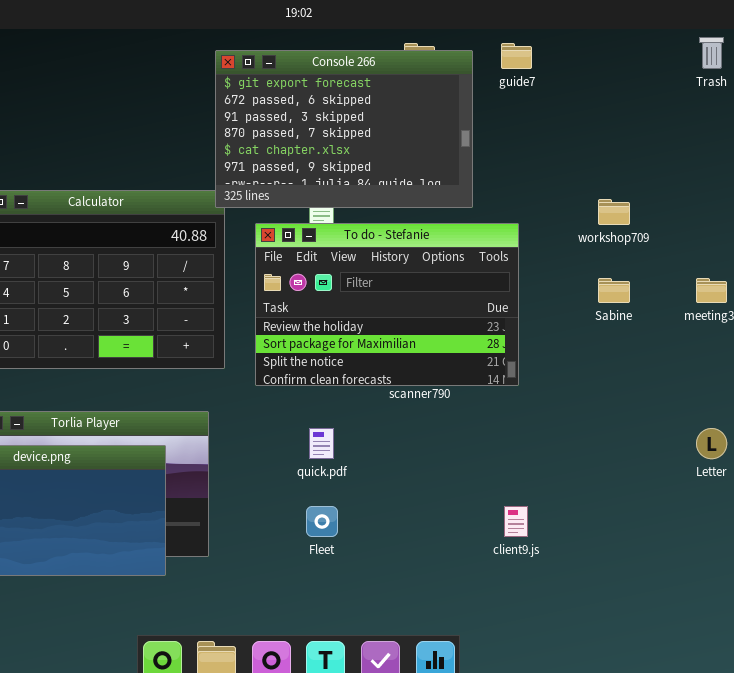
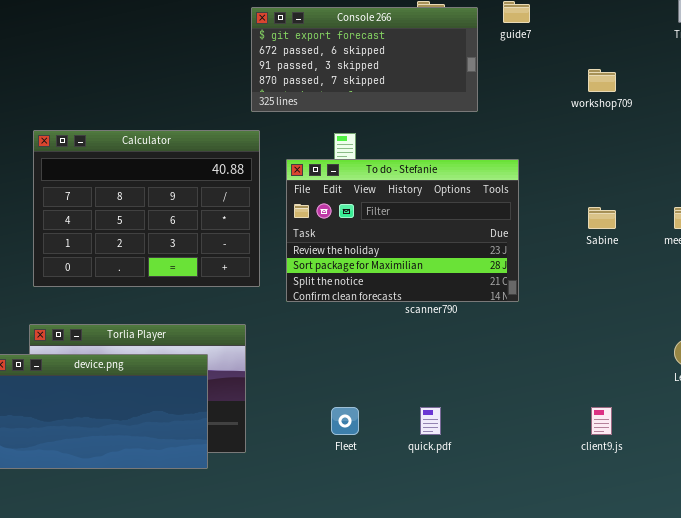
Console 266: [215,50,473,208] -> [251,7,478,112], resized
workshop709: [598,199,630,225] -> [588,69,616,92], moved
quick.pdf: [309,428,334,459] -> [420,407,441,435], moved
client9.js: [504,506,528,537] -> [591,407,612,435], moved

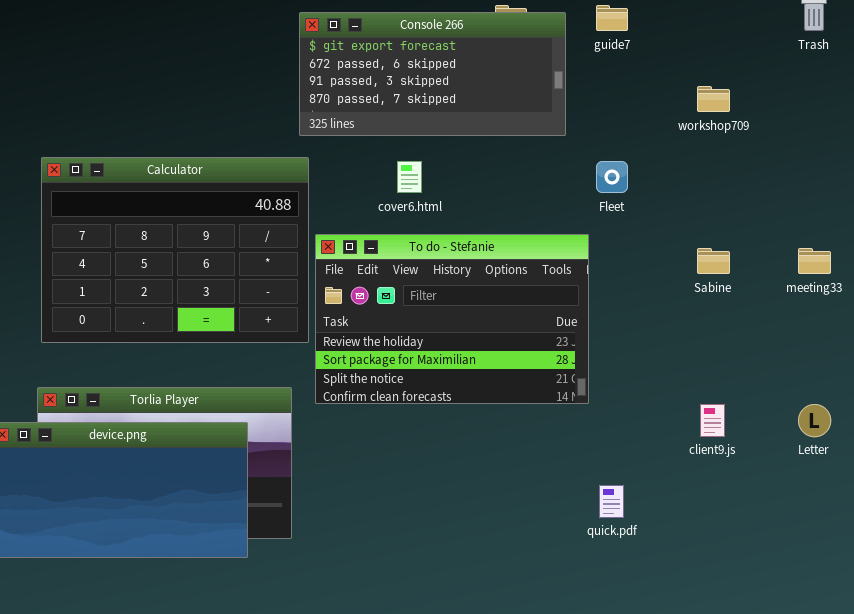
To do - Stefanie: [286,159,519,302] -> [315,234,589,404], moved
Fleet: [331,407,359,435] -> [596,161,628,193], moved
quick.pdf: [420,407,441,435] -> [599,485,624,518], moved
client9.js: [591,407,612,435] -> [700,404,725,437], moved

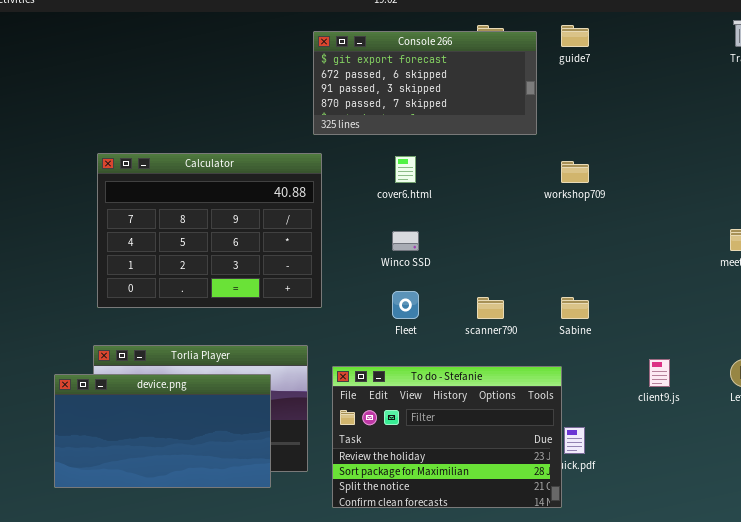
workshop709: [697,86,730,112] -> [561,161,589,183], moved
Fleet: [596,161,628,193] -> [392,291,419,319], moved
To do - Stefanie: [315,234,589,404] -> [332,366,562,508], moved
Sabine: [697,248,730,274] -> [561,297,589,319], moved

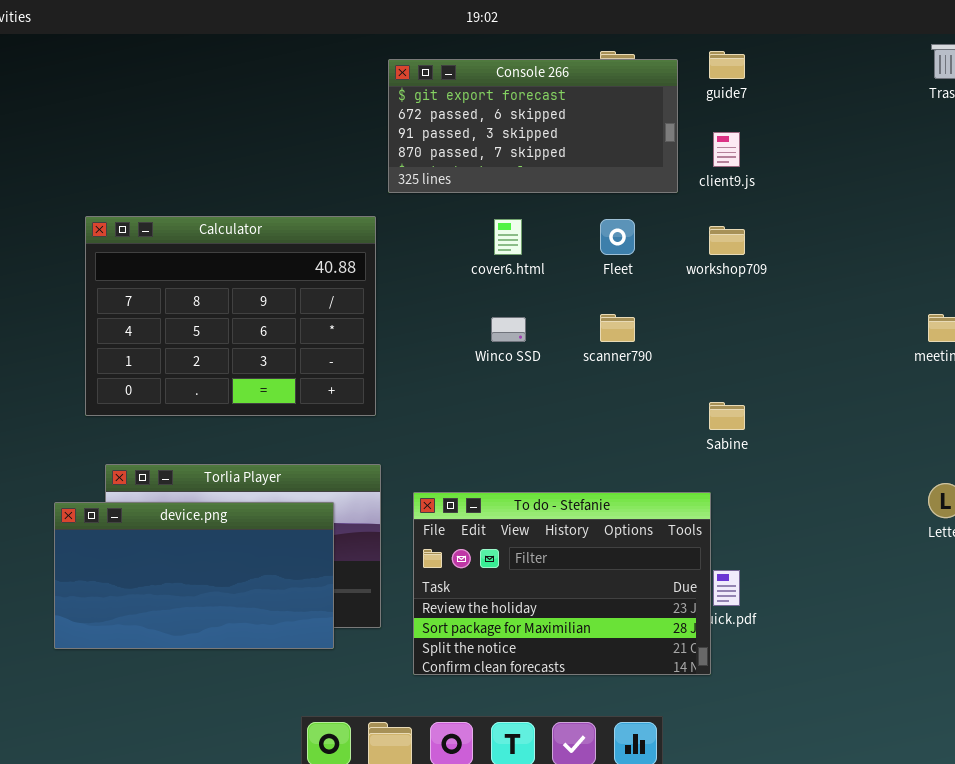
Calculator: [97,153,322,308] -> [85,216,376,416], moved
Fleet: [392,291,419,319] -> [600,219,635,255], moved
scanner790: [477,297,504,319] -> [600,314,635,342], moved
client9.js: [649,359,670,387] -> [713,132,740,167], moved

